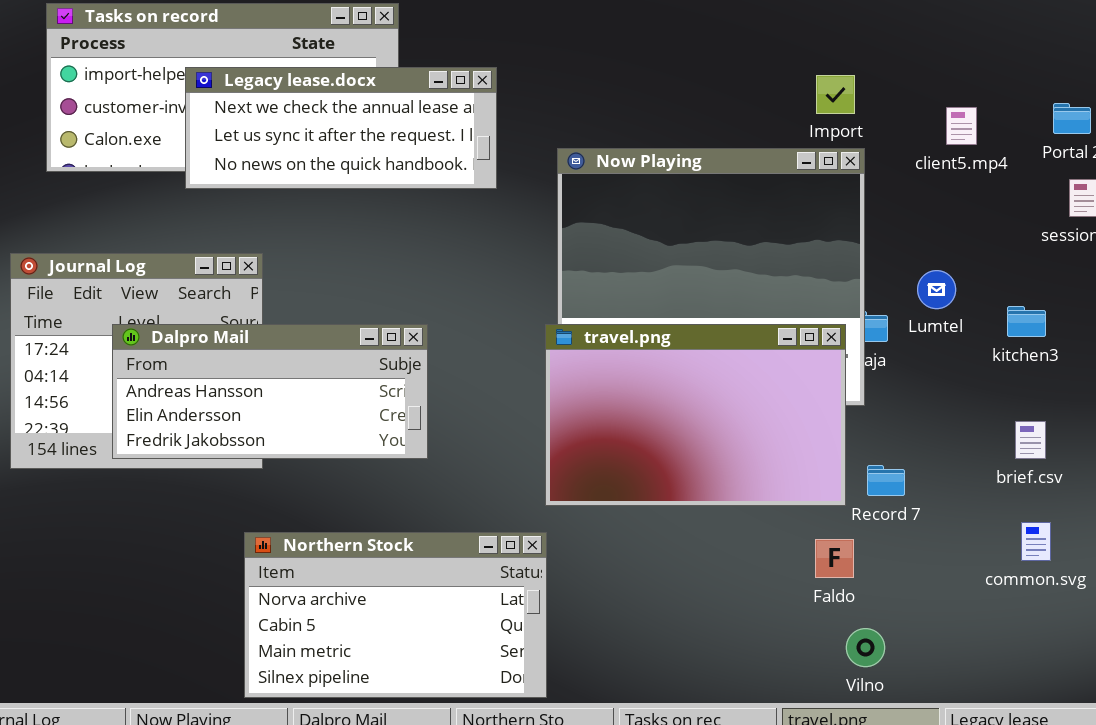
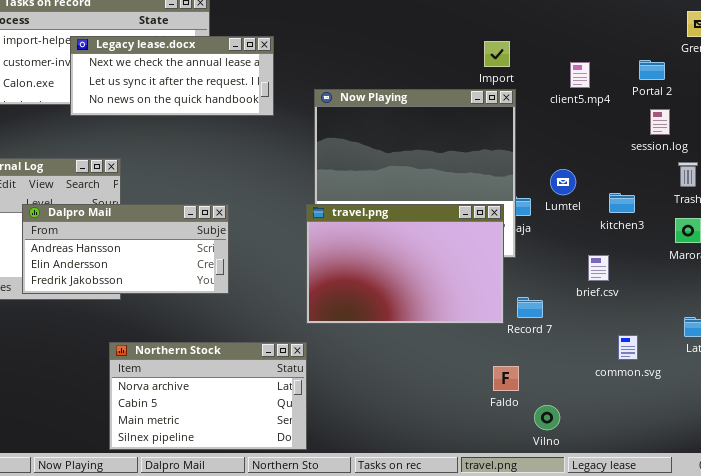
brief.csv: [1015,421,1046,459] -> [588,255,609,281], moved
Faldo: [815,539,854,578] -> [493,366,519,391], moved
Vilno: [846,628,885,667] -> [534,405,560,430], moved

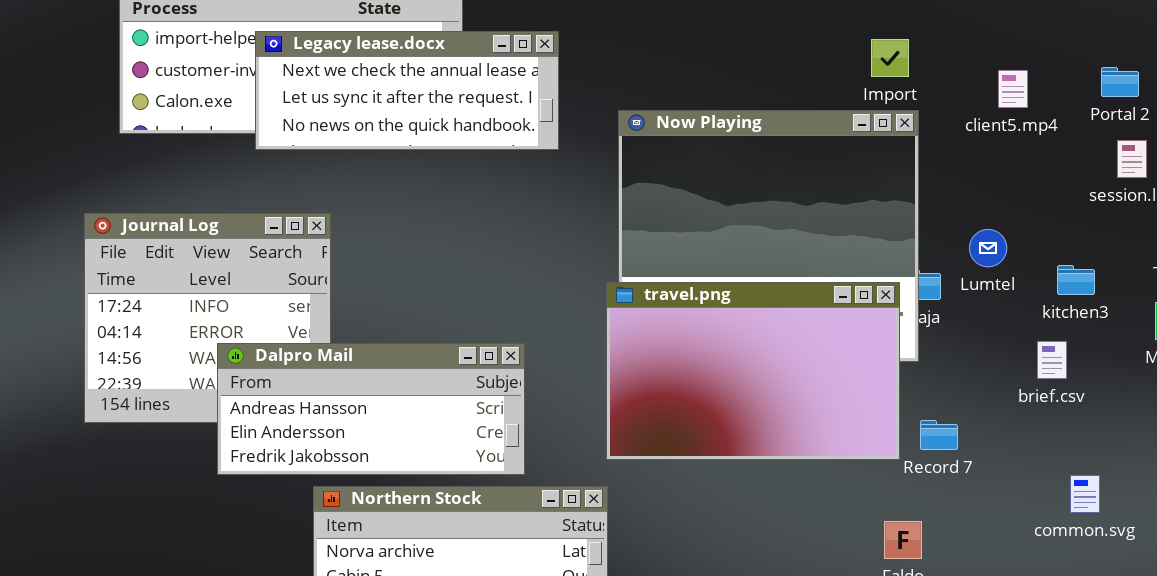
Dalpro Mail: [22,204,229,294] -> [217,343,525,475], moved
brief.csv: [588,255,609,281] -> [1037,341,1067,379], moved

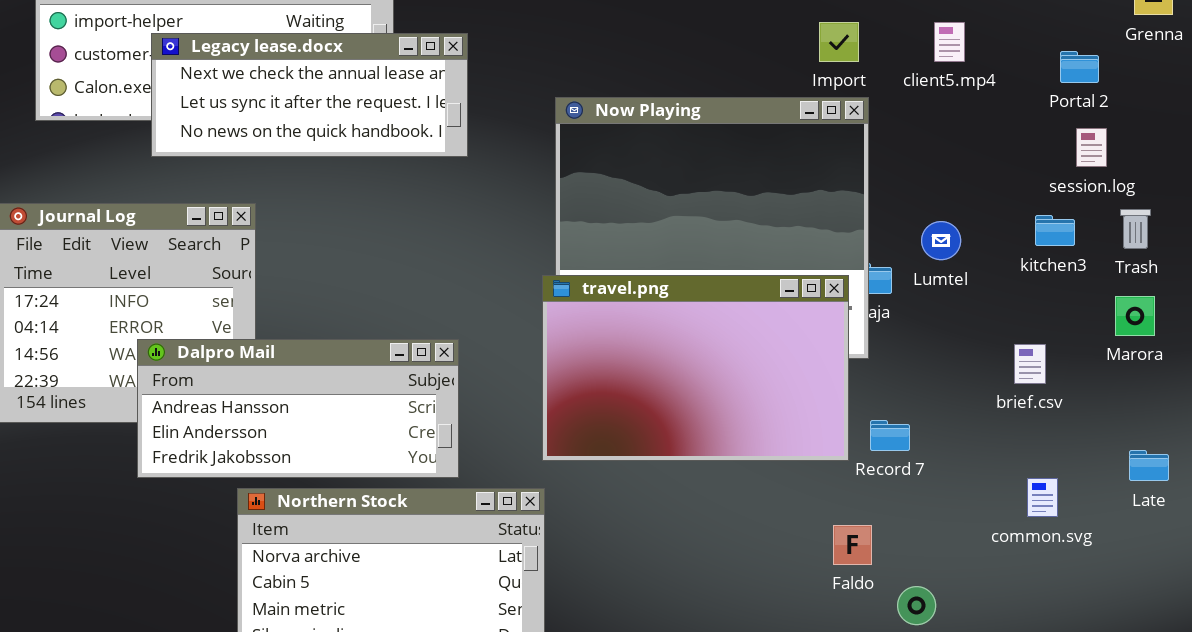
Legacy lease.docx: [255,31,559,150] -> [151,33,468,157], moved
client5.mp4: [998,70,1028,108] -> [934,22,965,62], moved
kitchen3: [1057,265,1095,295] -> [1035,215,1075,246], moved
brief.csv: [1037,341,1067,379] -> [1014,344,1046,384], moved

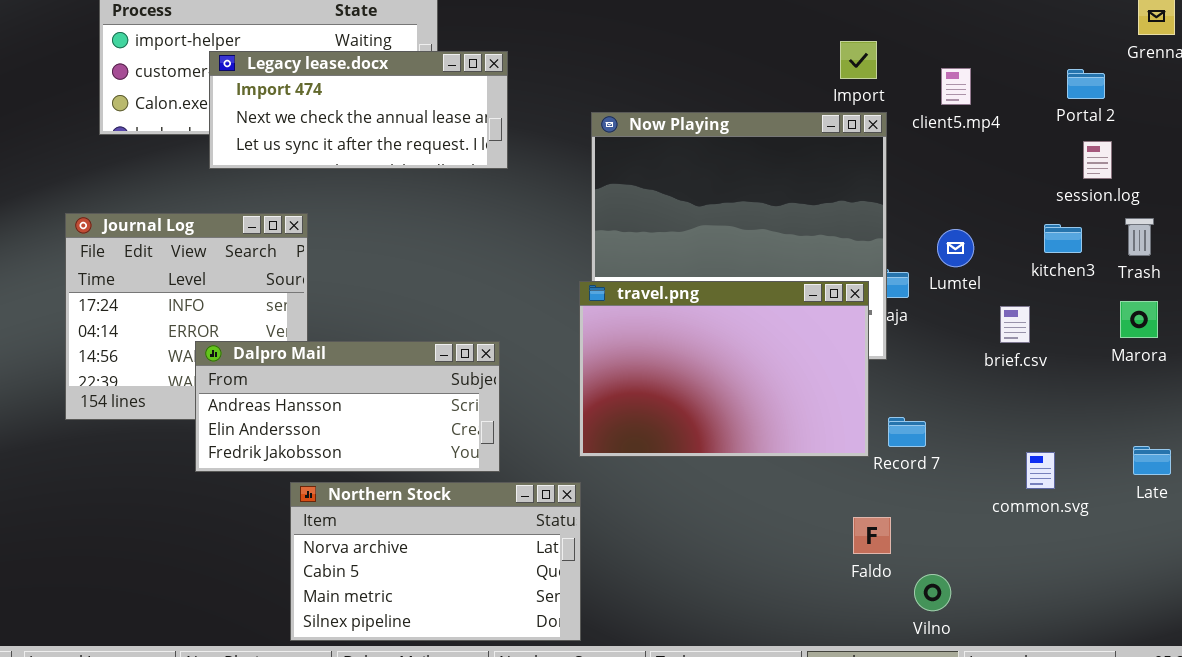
client5.mp4: [934,22,965,62] -> [941,68,971,105], moved
Legacy lease.docx: [151,33,468,157] -> [209,51,508,169], scrolled up 1 row
brief.csv: [1014,344,1046,384] -> [1000,306,1030,343], moved
common.svg: [1027,478,1058,517] -> [1026,452,1055,489], moved

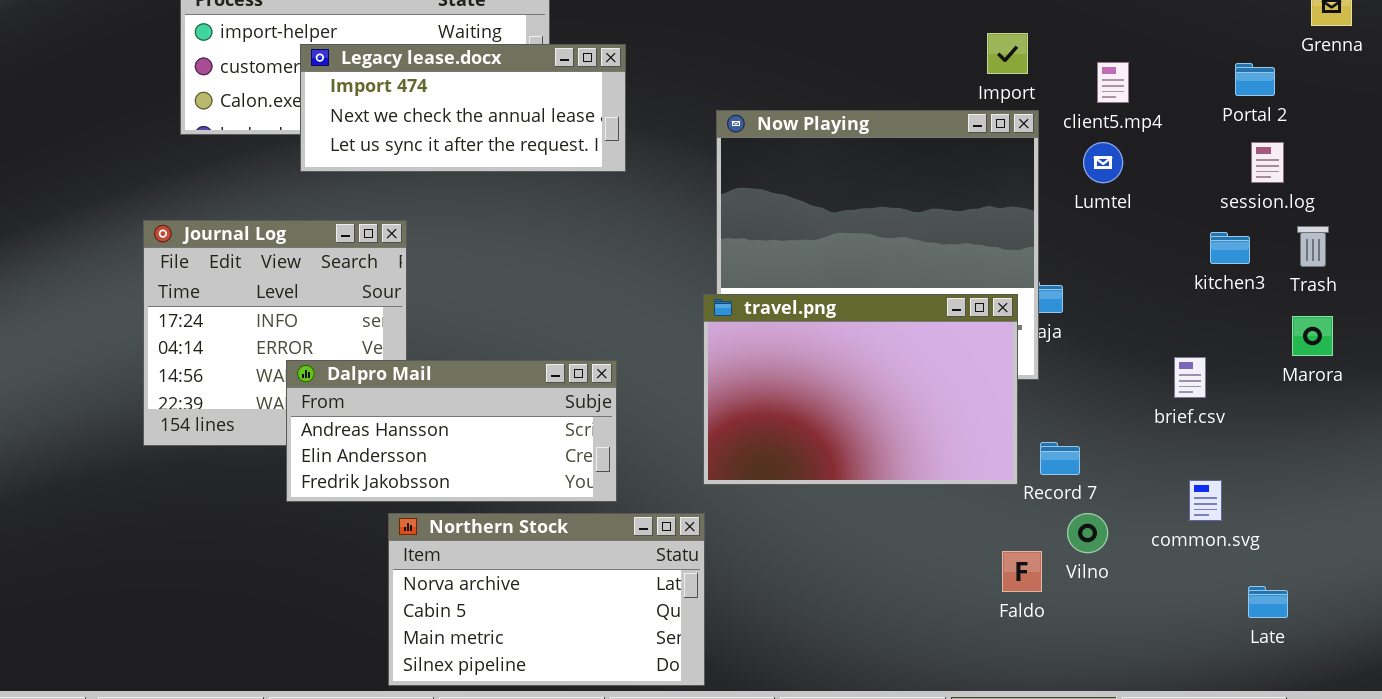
Lumtel: [937,229,974,267] -> [1083,142,1123,183], moved
brief.csv: [1000,306,1030,343] -> [1174,357,1206,398], moved
Late: [1133,446,1171,475] -> [1248,586,1288,618], moved
Vilno: [914,574,951,611] -> [1067,513,1108,553], moved

